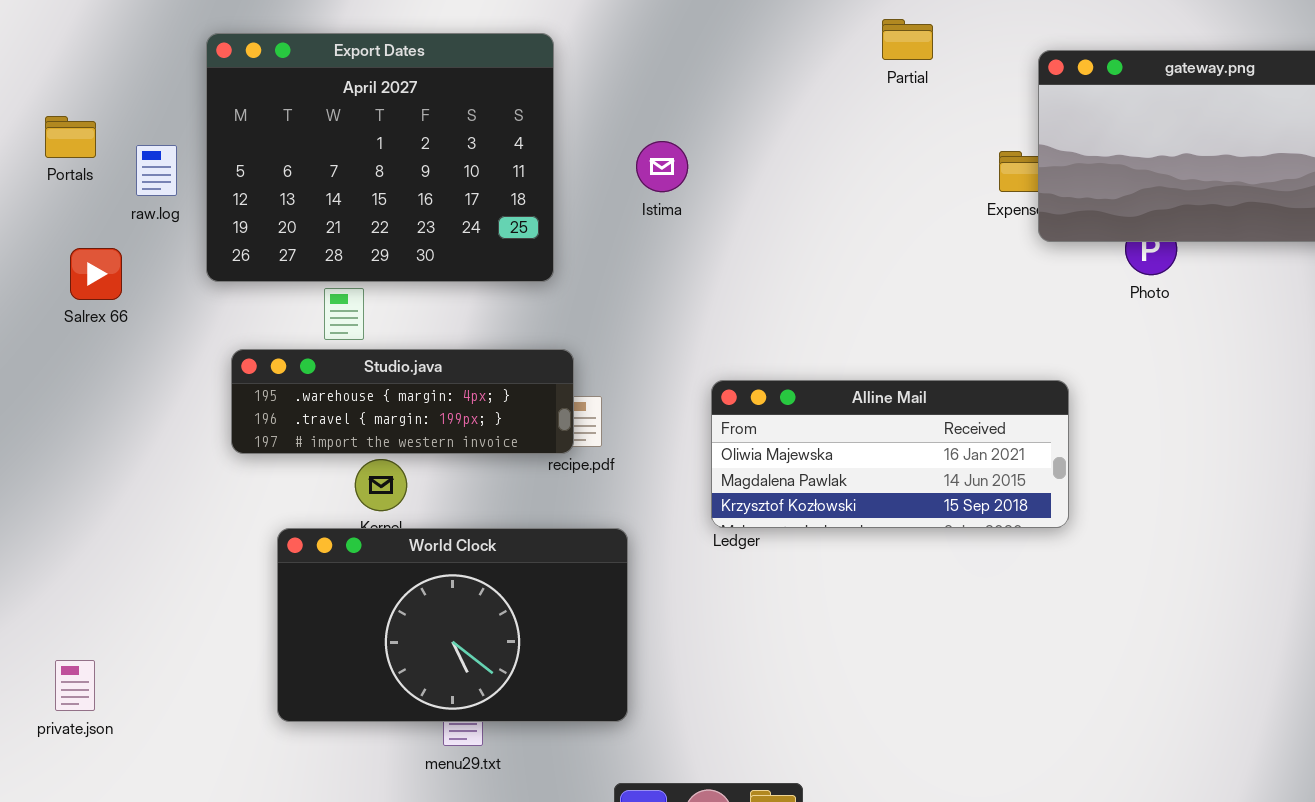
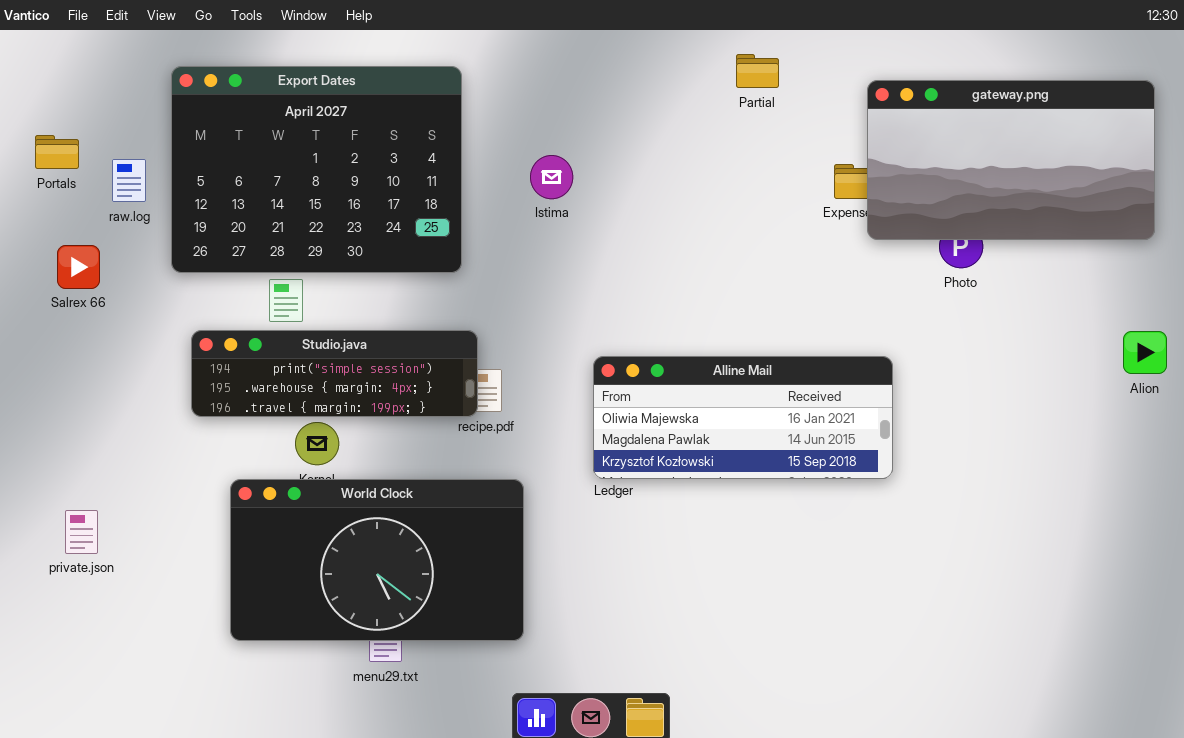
Studio.java: [231,349,574,454] -> [191,330,478,417], scrolled up 1 row
private.json: [55,660,95,711] -> [65,510,98,554], moved

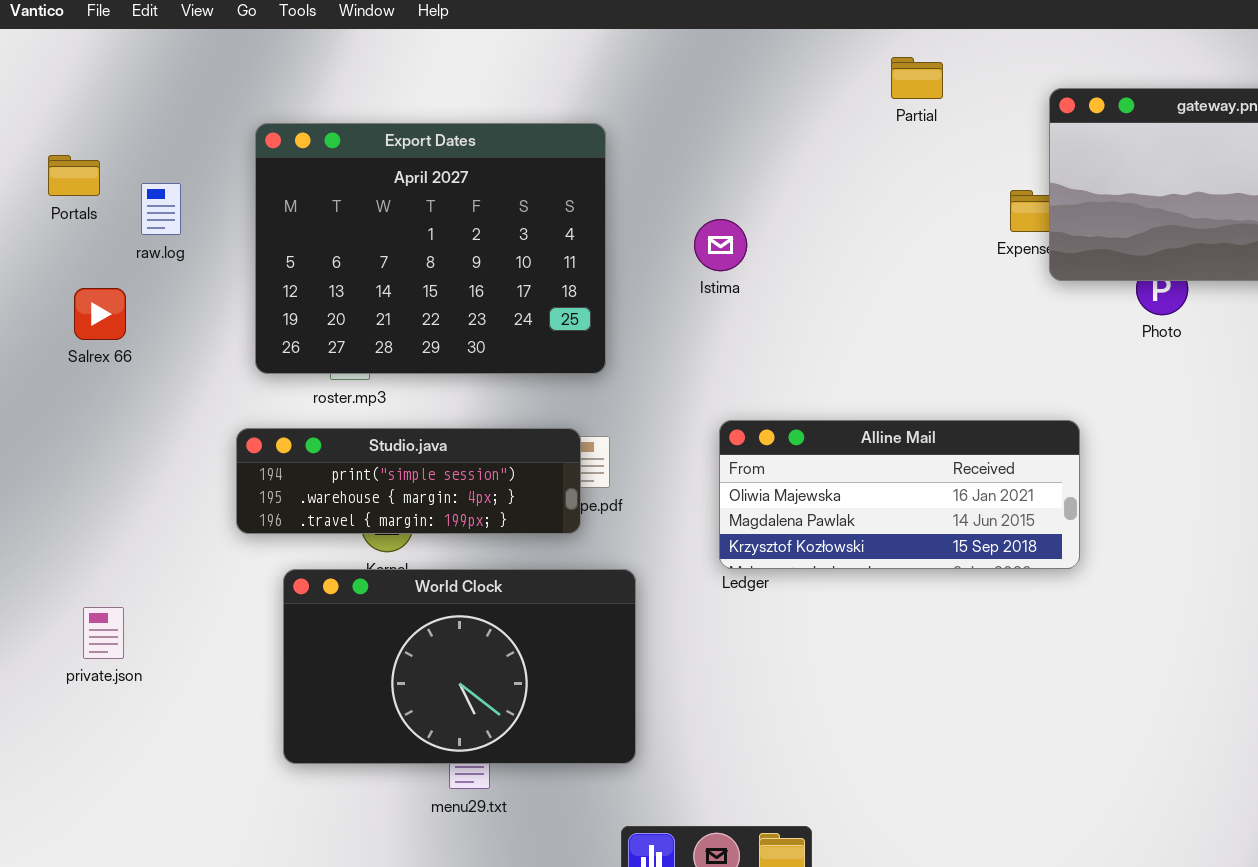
Export Dates: [171,66,462,273] -> [255,123,606,374], moved
Istima: [530,155,573,199] -> [694,219,747,271], moved
Studio.java: [191,330,478,417] -> [236,428,581,534], moved

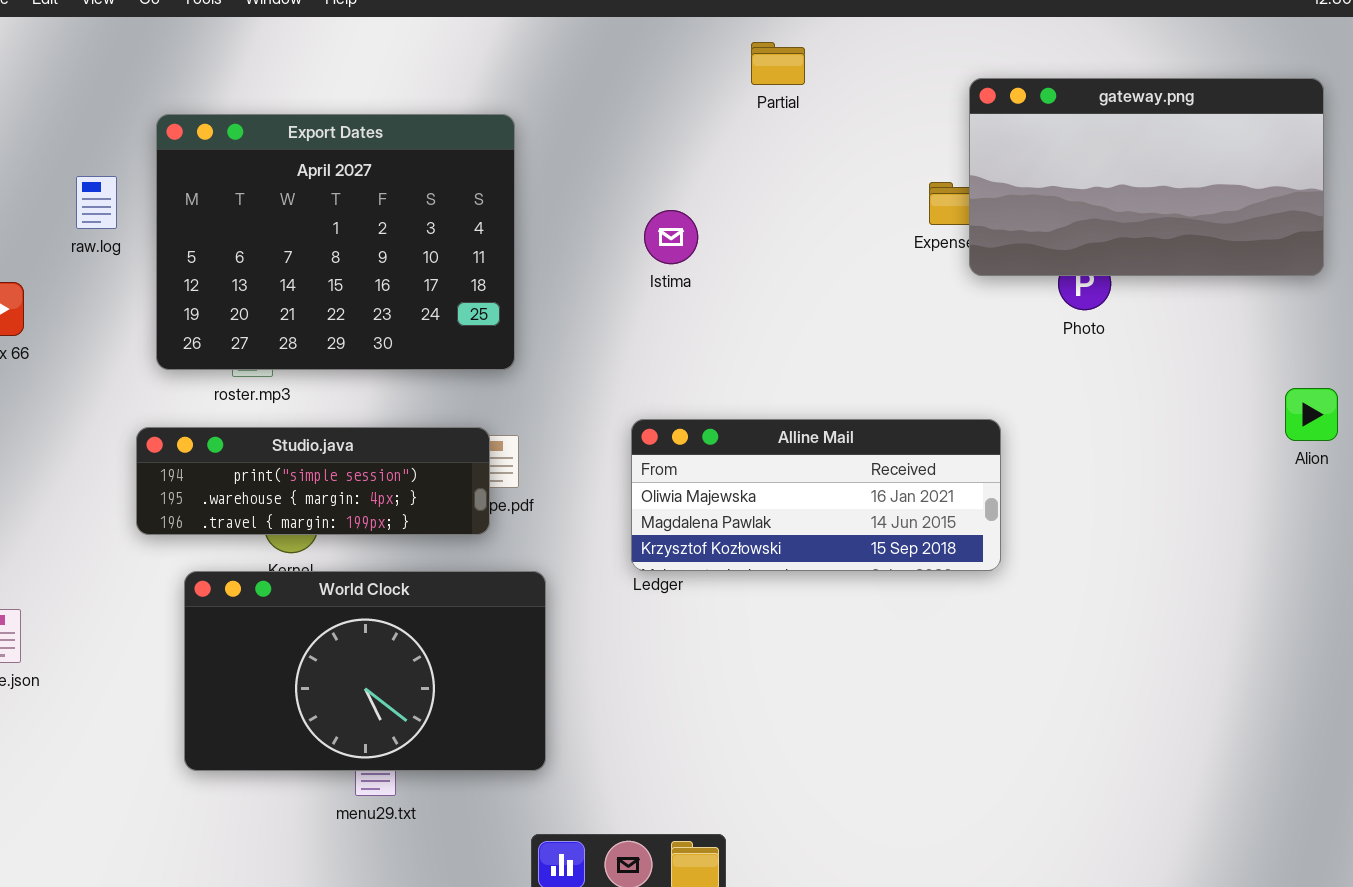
Partial: [891,57,943,99] -> [751,42,805,85], moved
raw.log: [141,183,181,235] -> [76,176,117,229], moved
Istima: [694,219,747,271] -> [644,210,698,264], moved

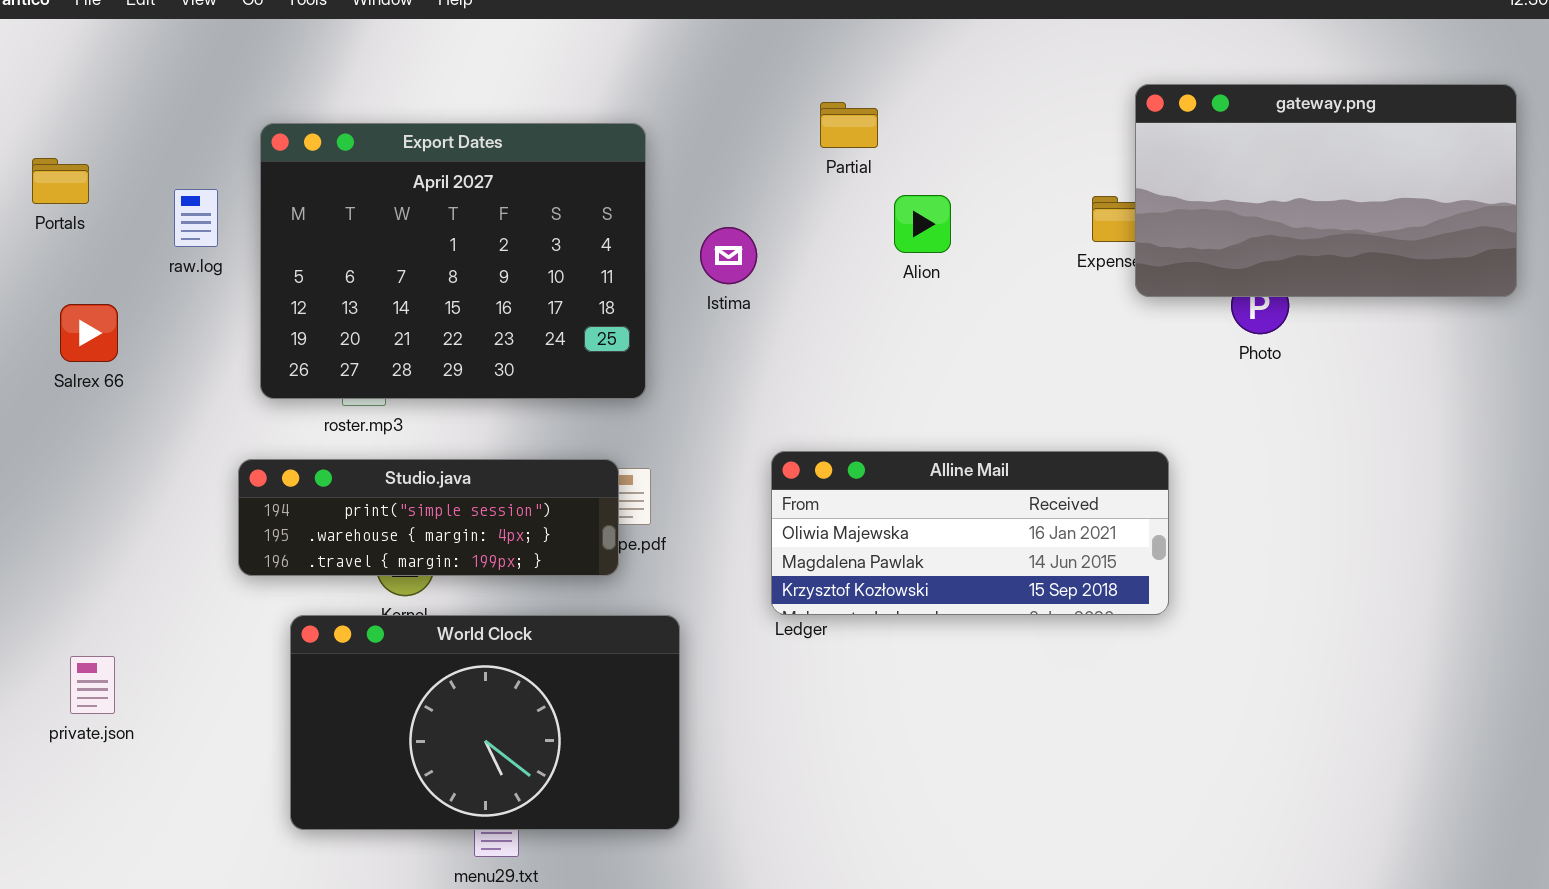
Partial: [751,42,805,85] -> [820,102,878,148], moved
Istima: [644,210,698,264] -> [700,227,757,284], moved
Alion: [1285,388,1338,441] -> [894,195,951,253], moved

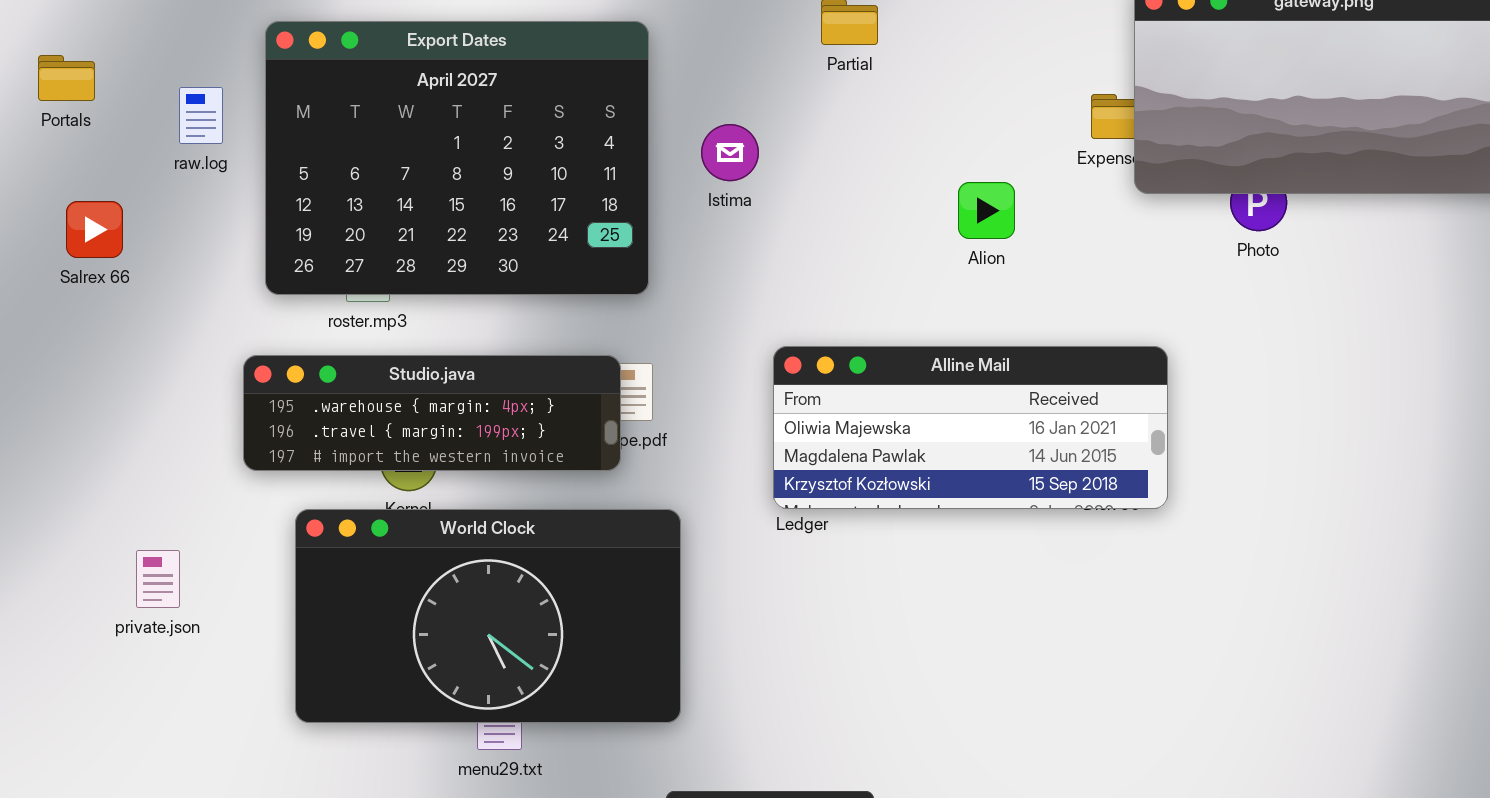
Alion: [894,195,951,253] -> [958,182,1015,239], moved
Studio.java: [238,459,619,576] -> [243,355,621,471], scrolled down 1 row
private.json: [70,656,115,714] -> [136,550,180,608], moved

